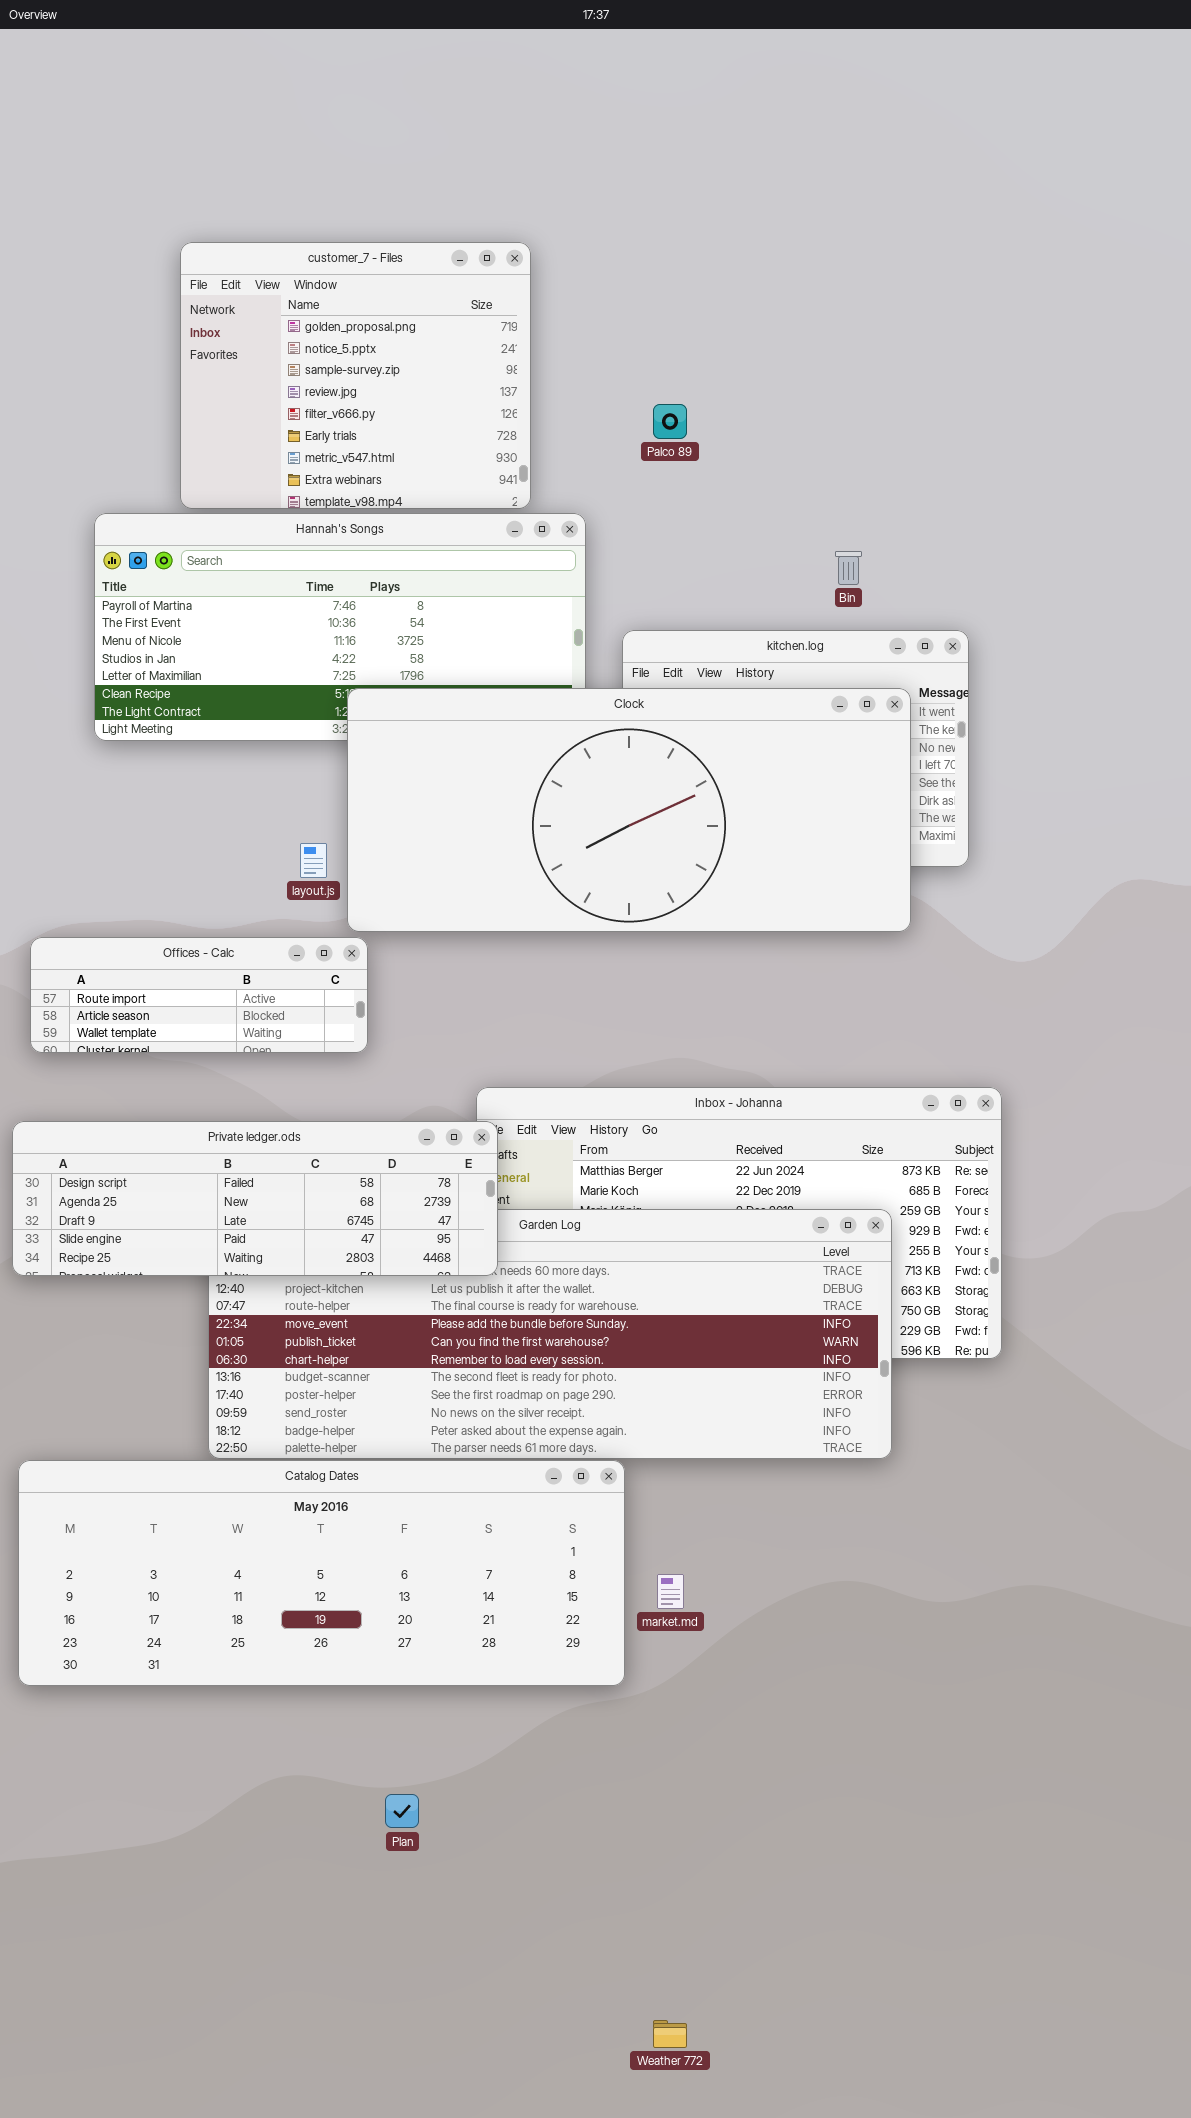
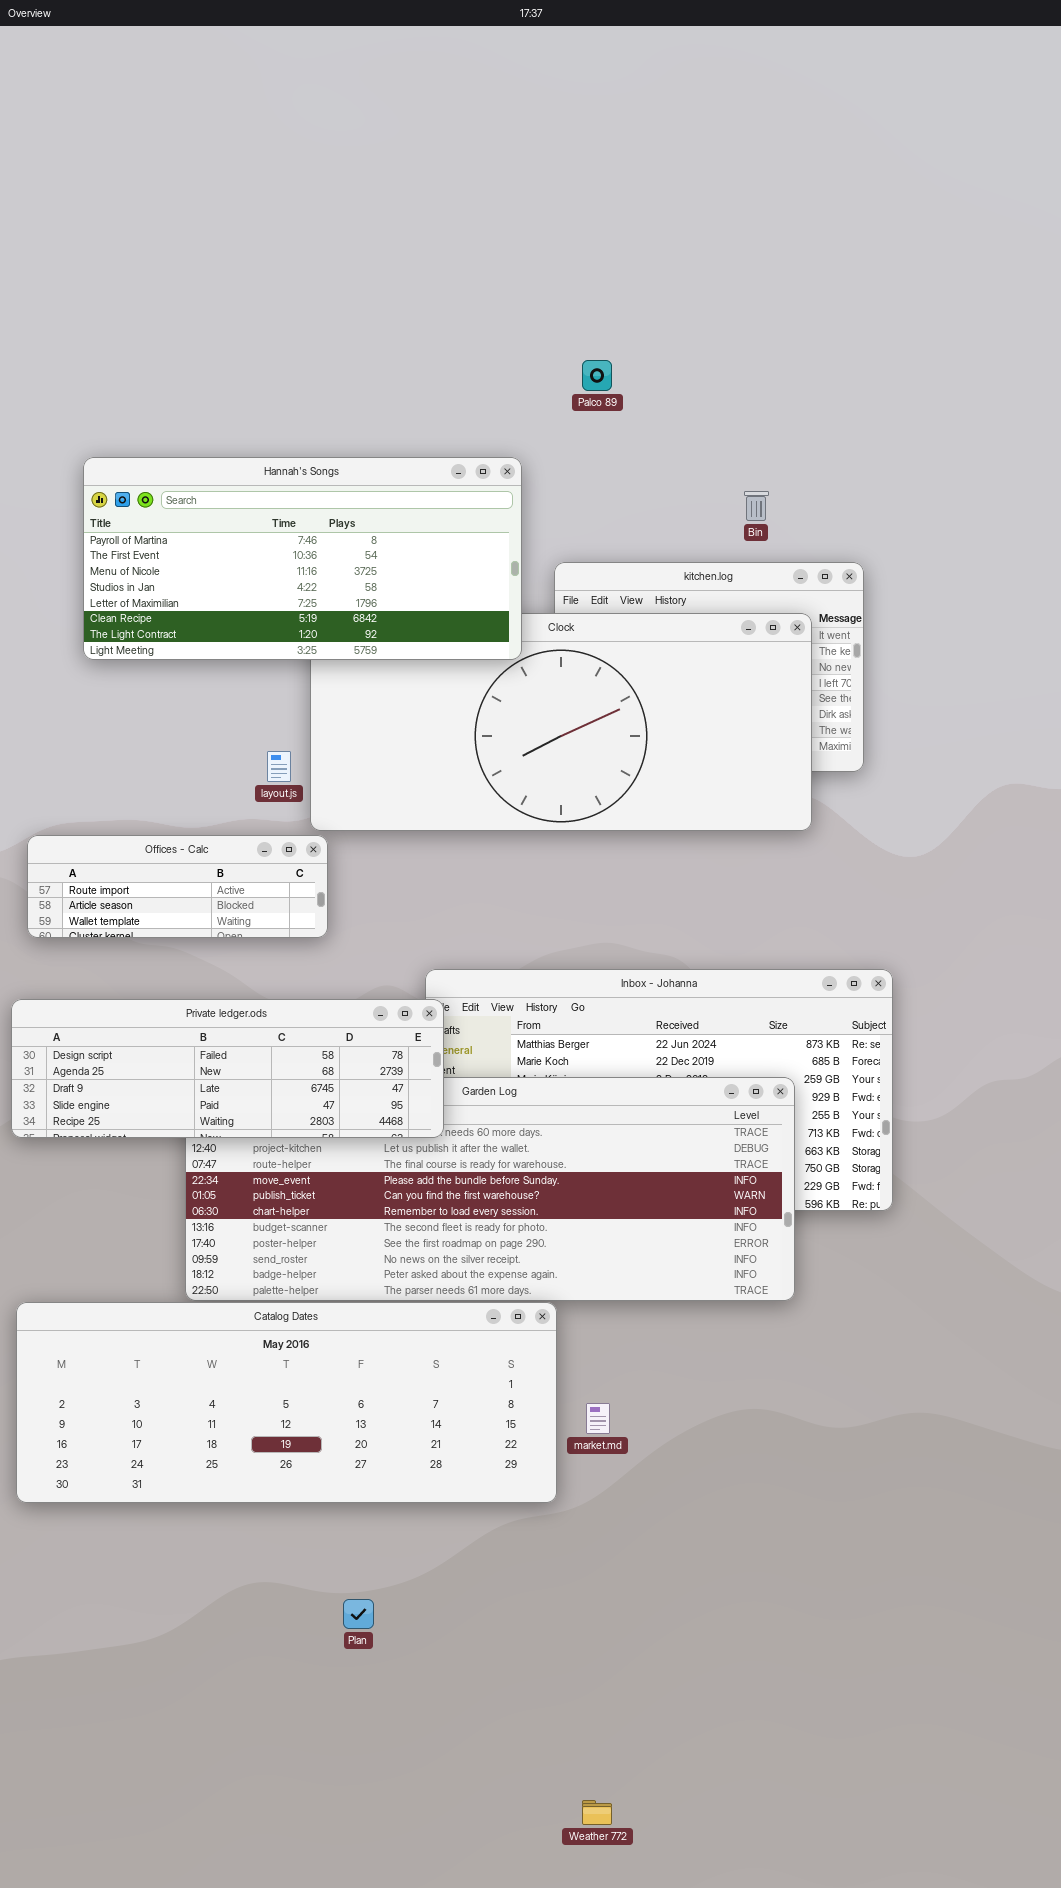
customer_7 - Files: [180,242,531,509] -> none, closed
Hannah's Songs: [94,513,586,741] -> [83,457,522,660], raised

